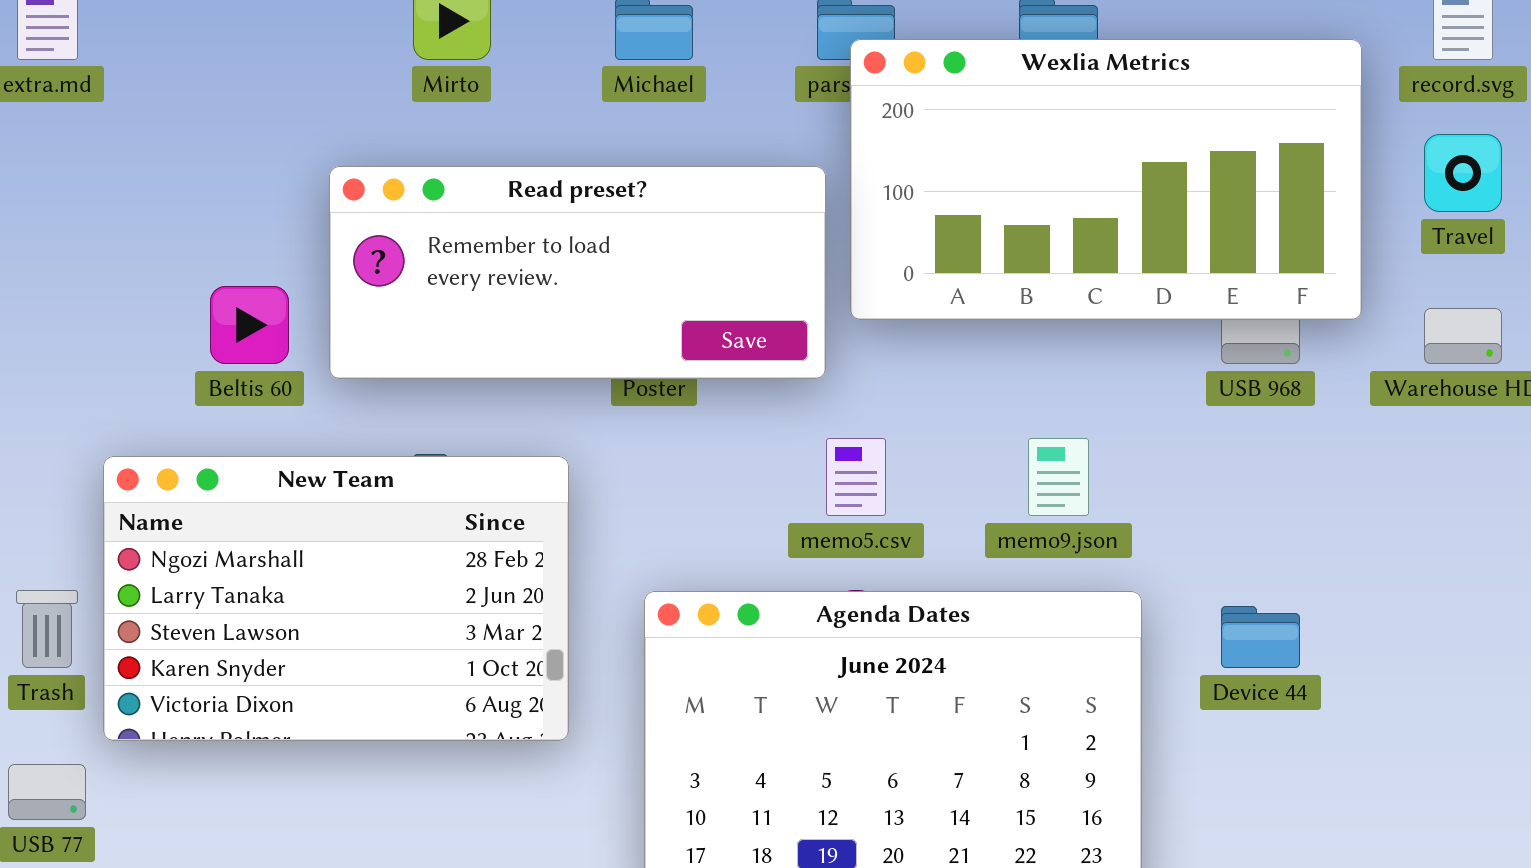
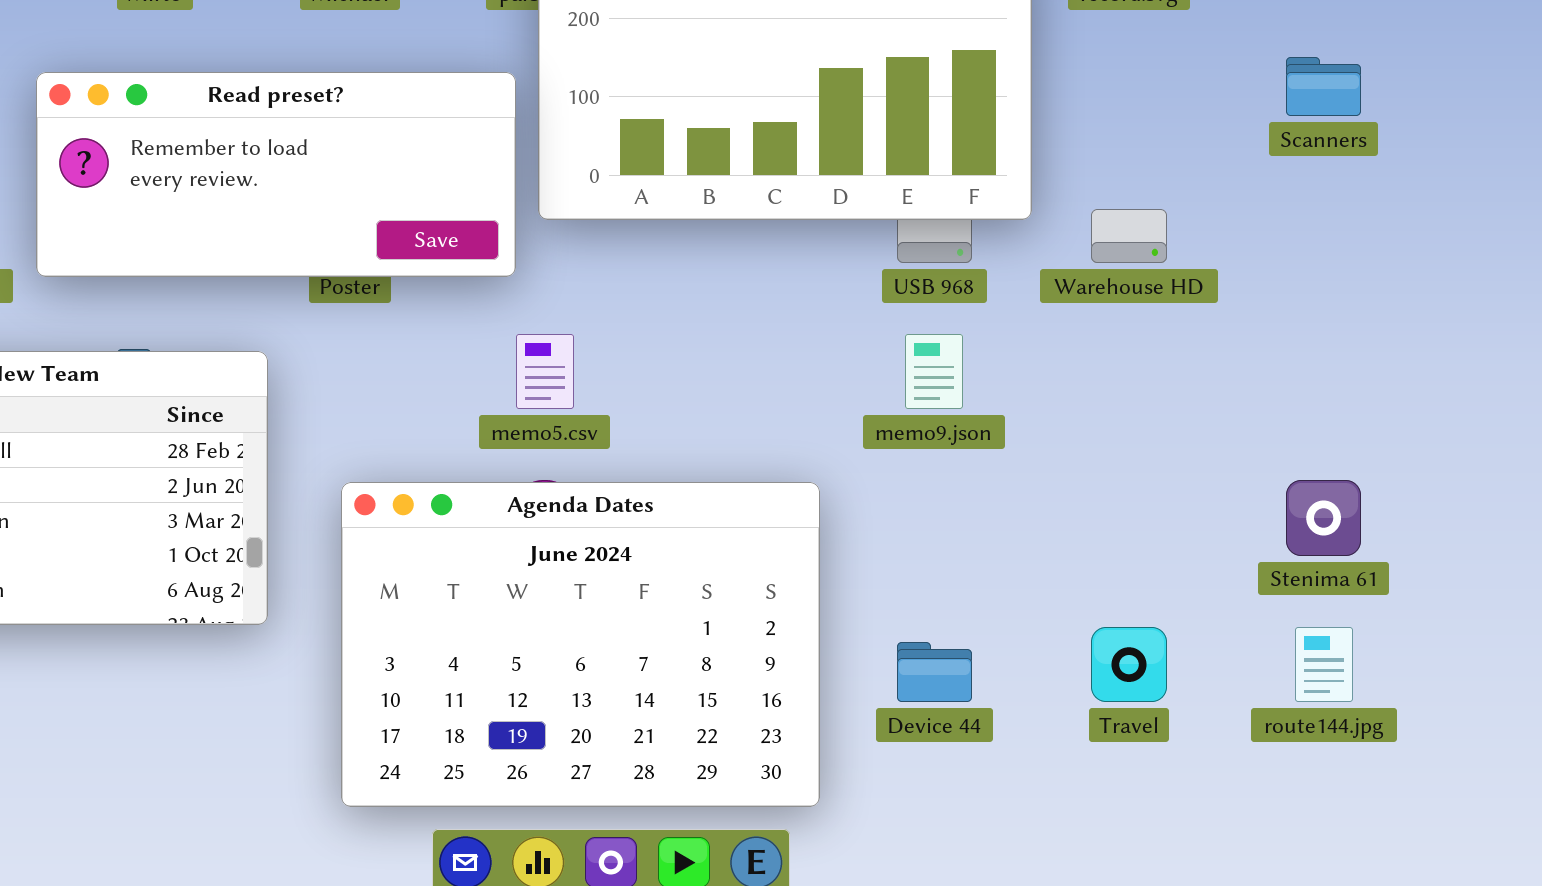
Travel: [1424,134,1502,212] -> [1091,627,1167,702], moved
memo9.json: [1028,438,1089,516] -> [905,334,963,409], moved
Device 44: [1221,606,1300,668] -> [897,642,972,702], moved

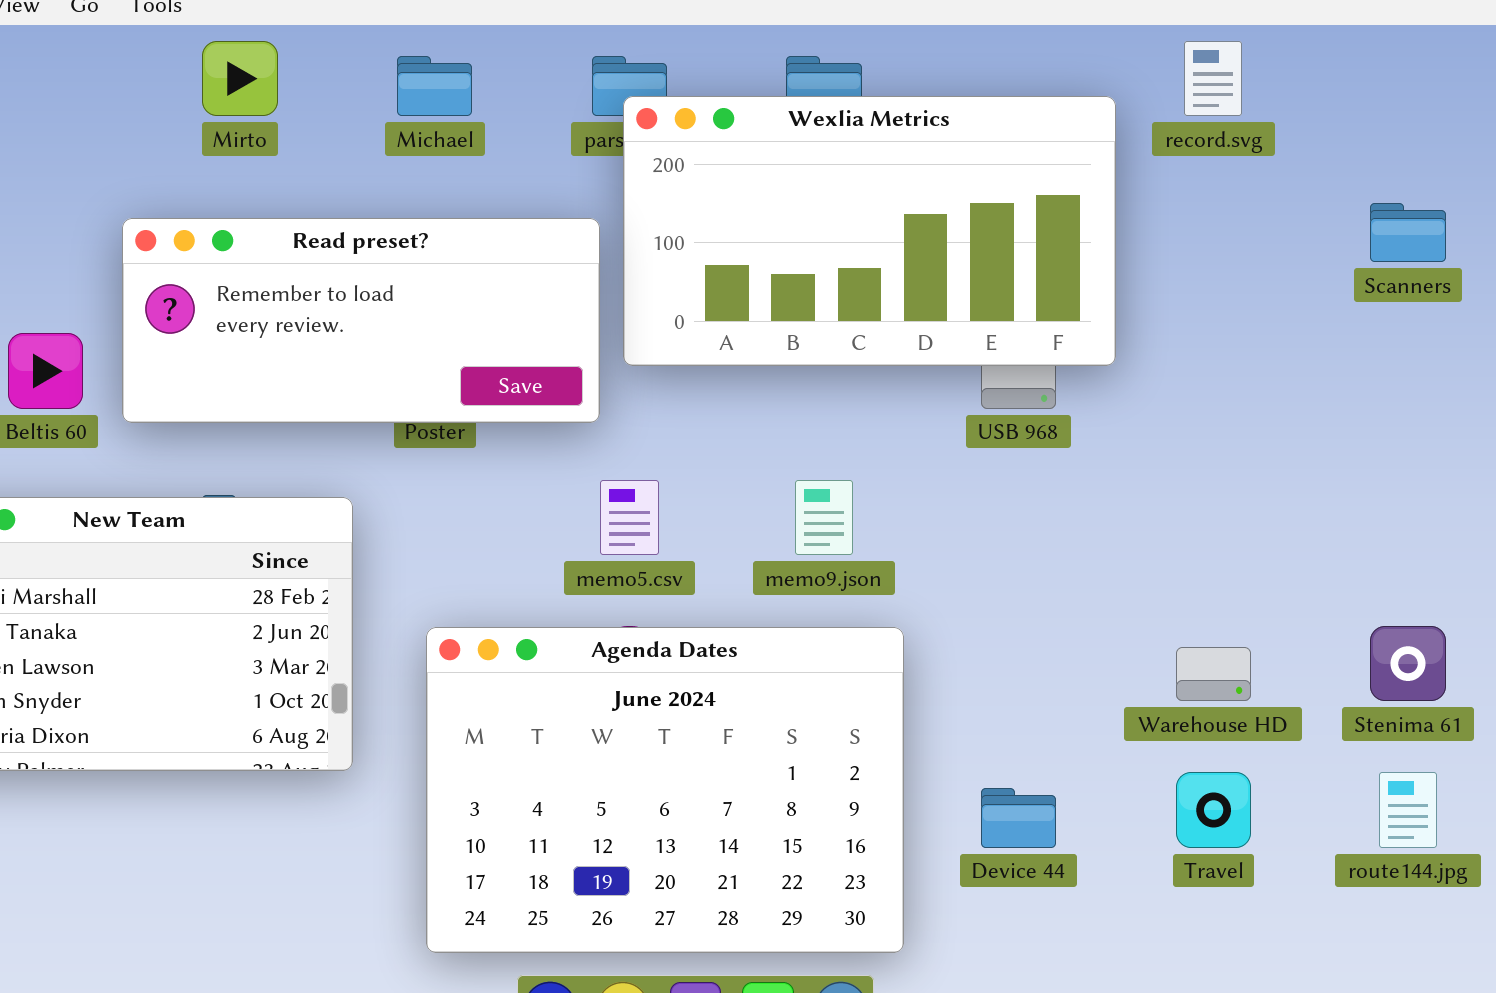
Warehouse HD: [1091,209,1167,263] -> [1176,647,1251,701], moved
memo9.json: [905,334,963,409] -> [795,480,853,555], moved

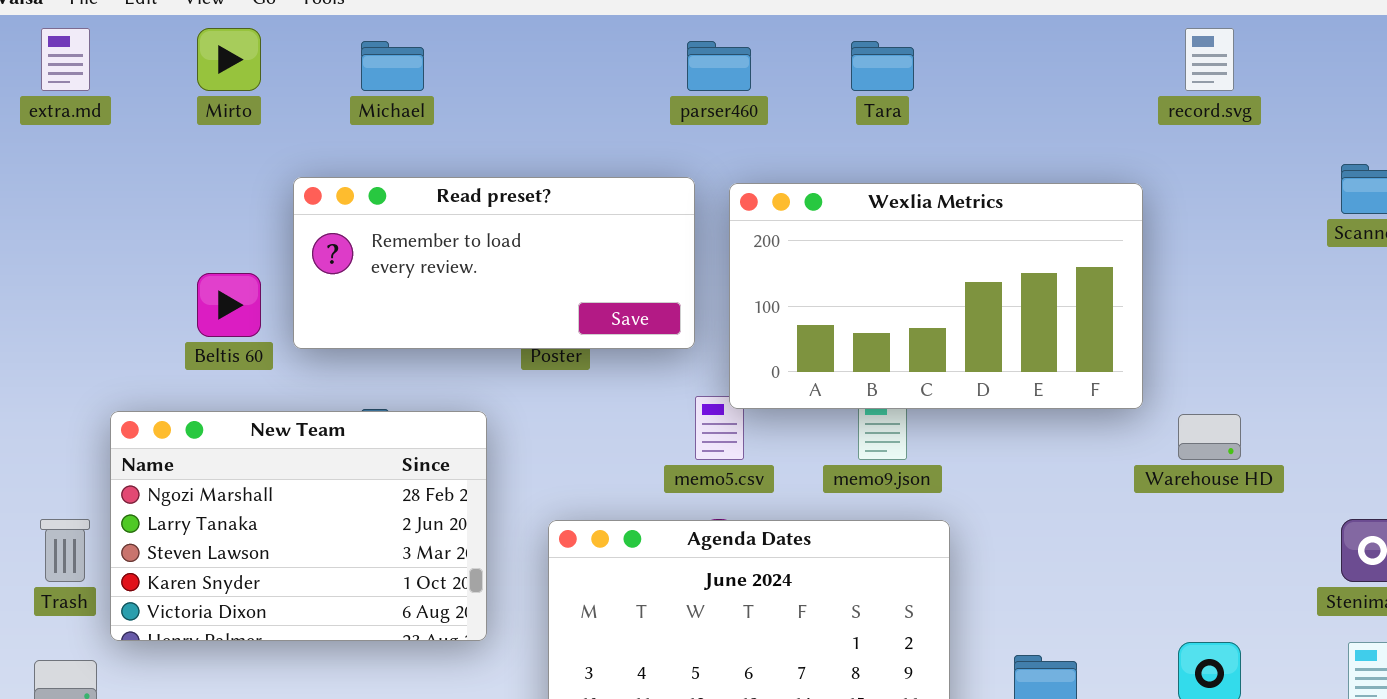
Mirto: [202,41,278,116] -> [197,28,261,91], moved
Michael: [397,56,472,116] -> [361,41,424,91], moved
Wexlia Metrics: [623,96,1116,366] -> [729,183,1143,409], moved
Warehouse HD: [1176,647,1251,701] -> [1178,414,1241,460], moved

